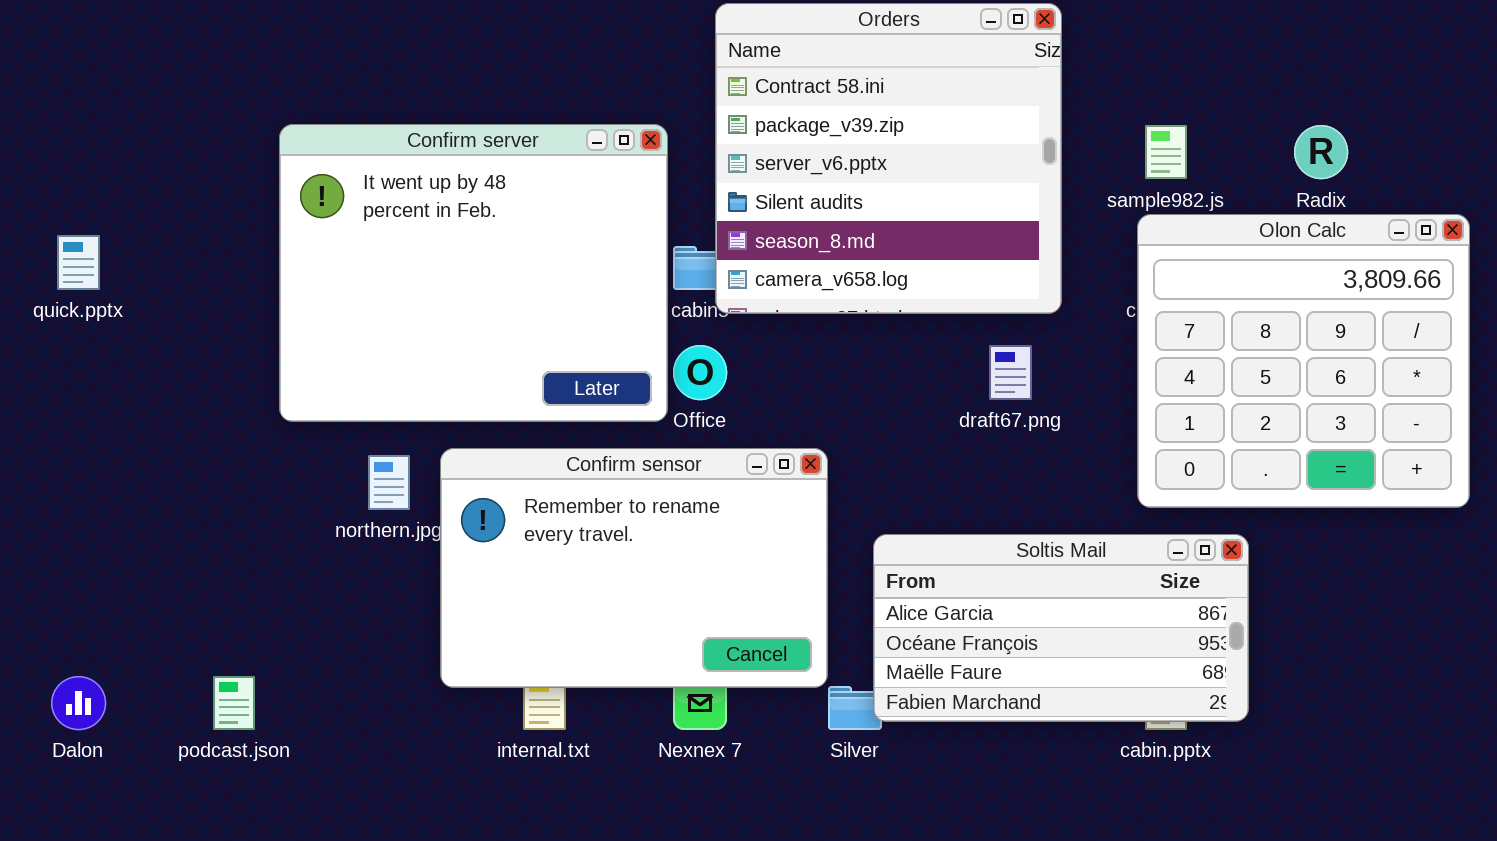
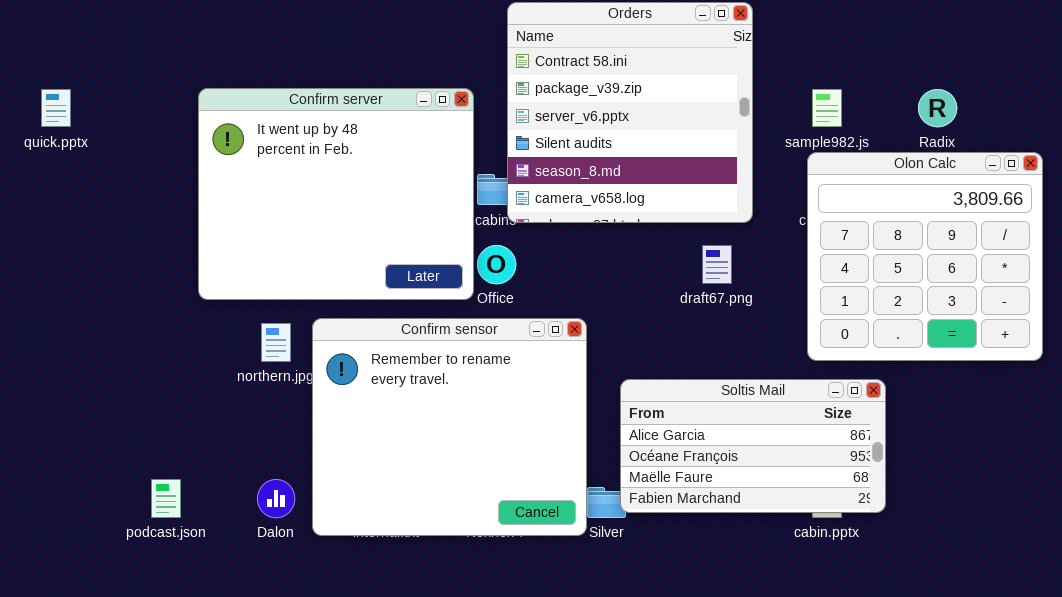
quick.pptx: [57,235,100,290] -> [41,89,71,127], moved
Confirm sensor: [440,448,828,688] -> [312,318,587,536], resized
Dalon: [51,676,106,730] -> [257,479,295,518], moved

